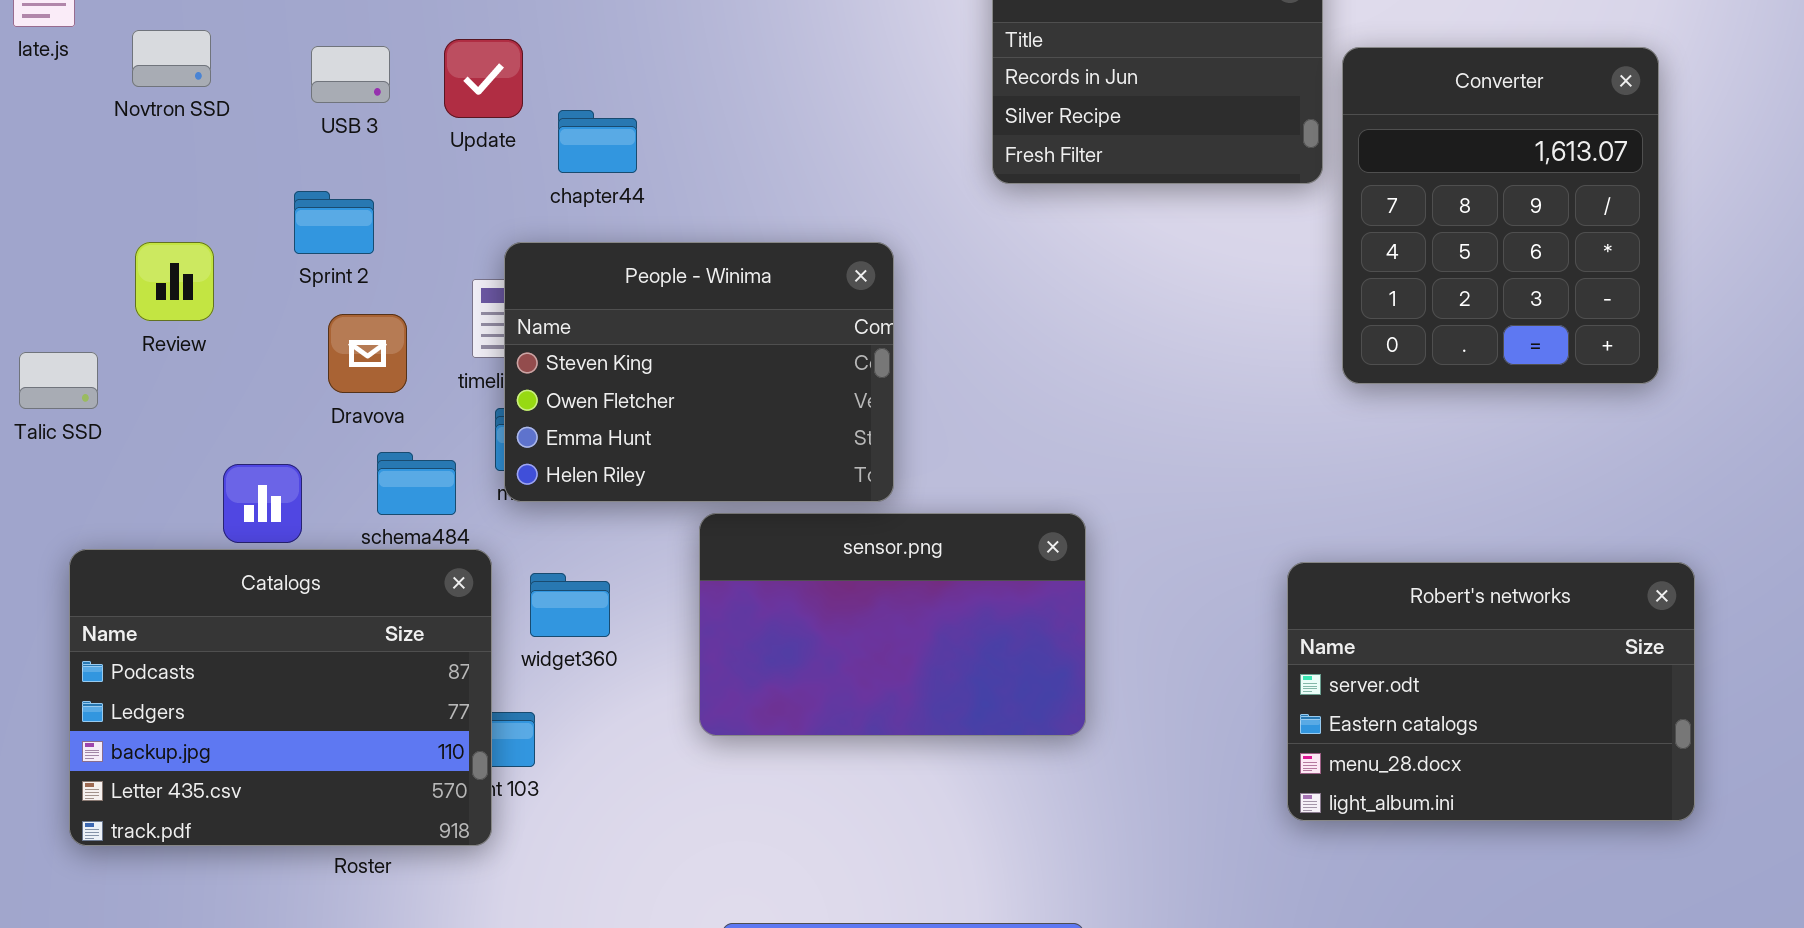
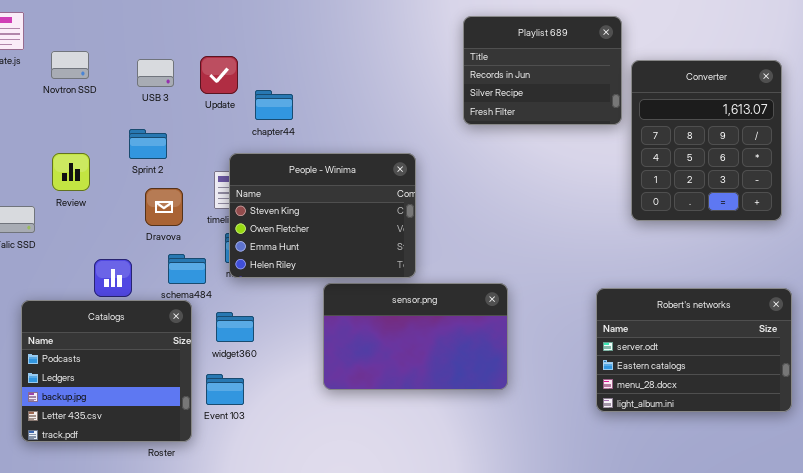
Catalogs: [69,549,492,846] -> [21,300,192,442], resized
Robert's networks: [1287,562,1695,821] -> [596,288,792,412], moved
widget360: [530,573,610,637] -> [216,312,254,342], moved

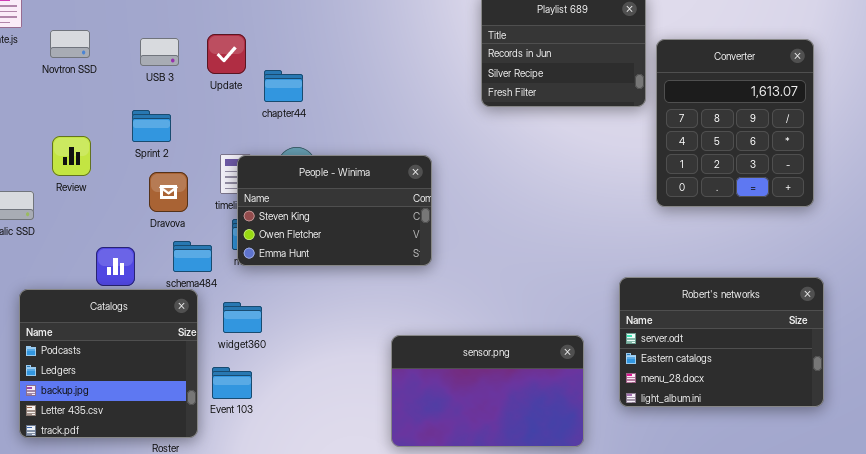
People - Winima: [229,153,416,278] -> [237,155,432,266], resized
sensor.png: [323,283,508,390] -> [391,335,584,447], moved

